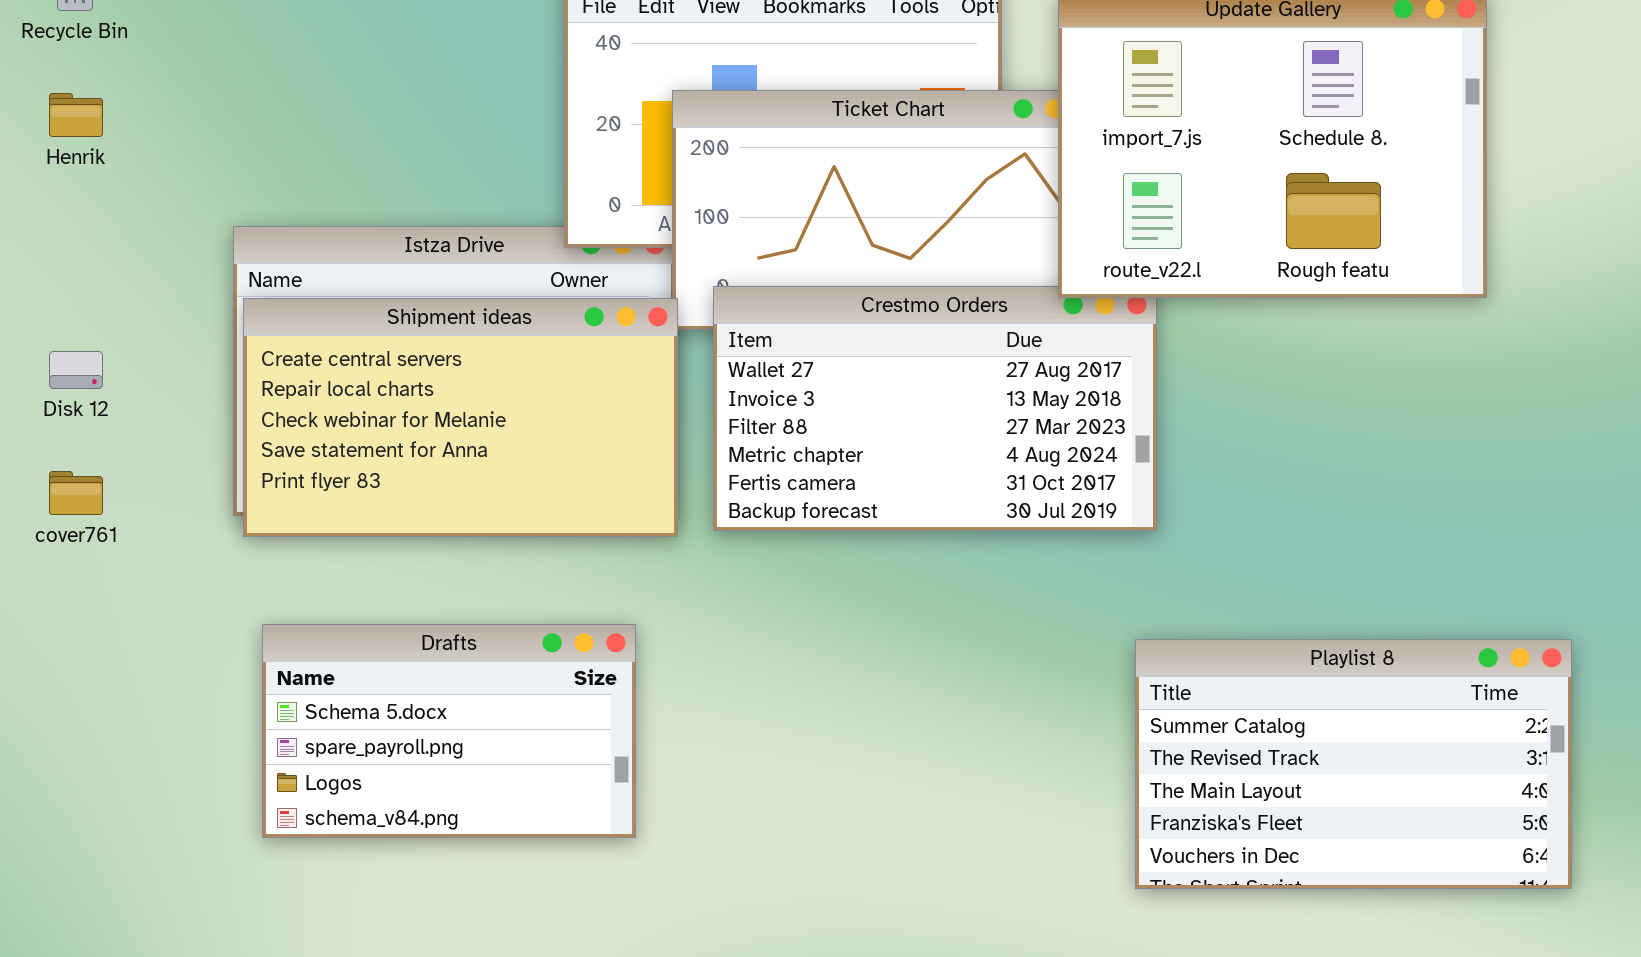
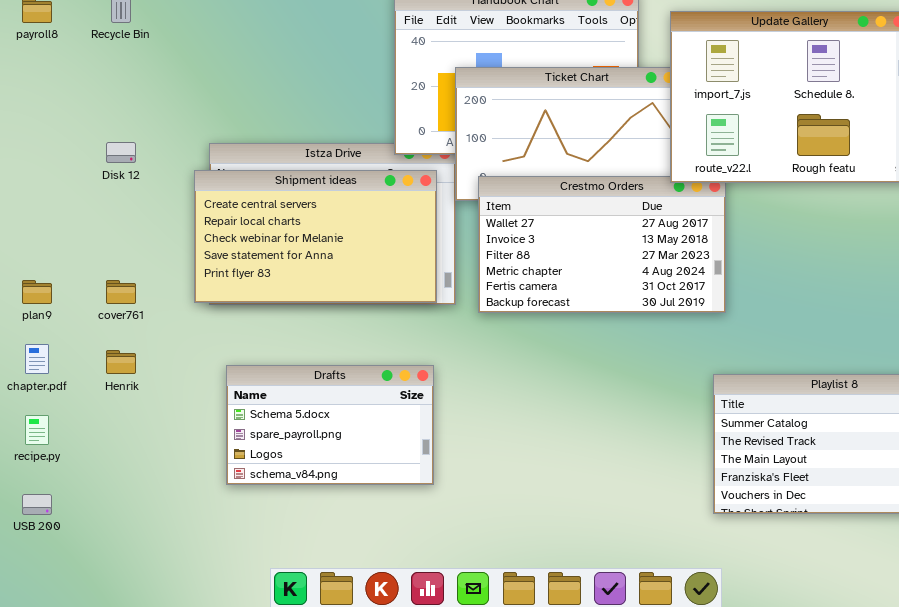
Henrik: [49,93,103,137] -> [106,350,136,374], moved
Shipment ideas: [243,298,678,537] -> [194,170,437,303], moved
Disk 12: [49,351,103,389] -> [106,142,136,163], moved

